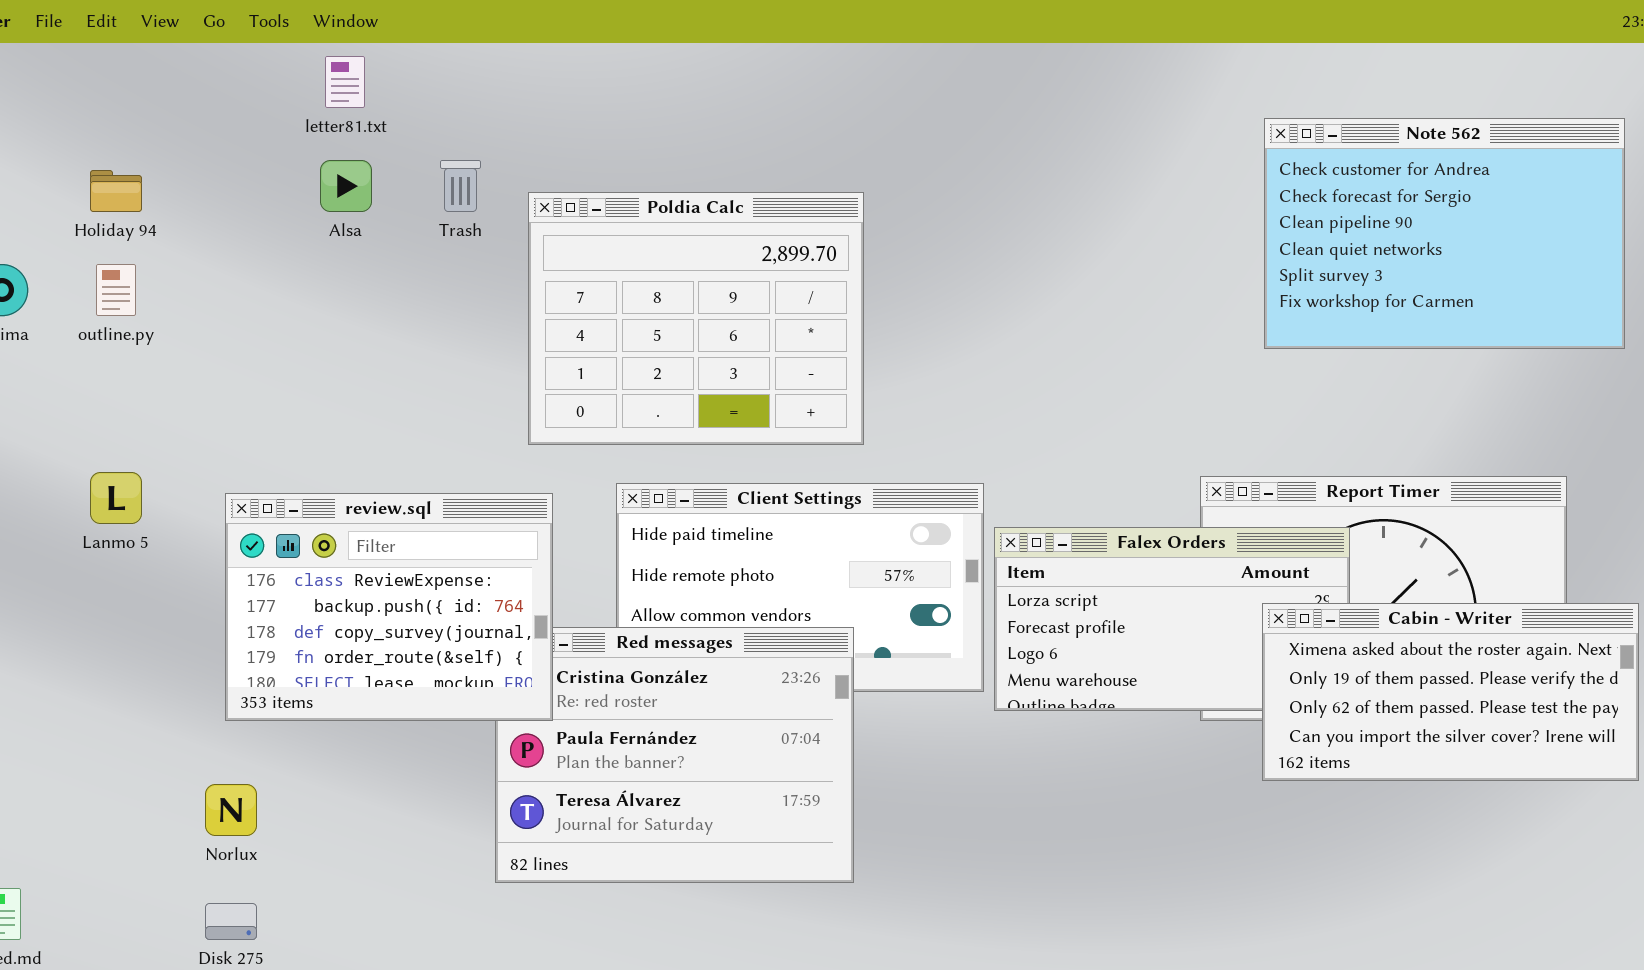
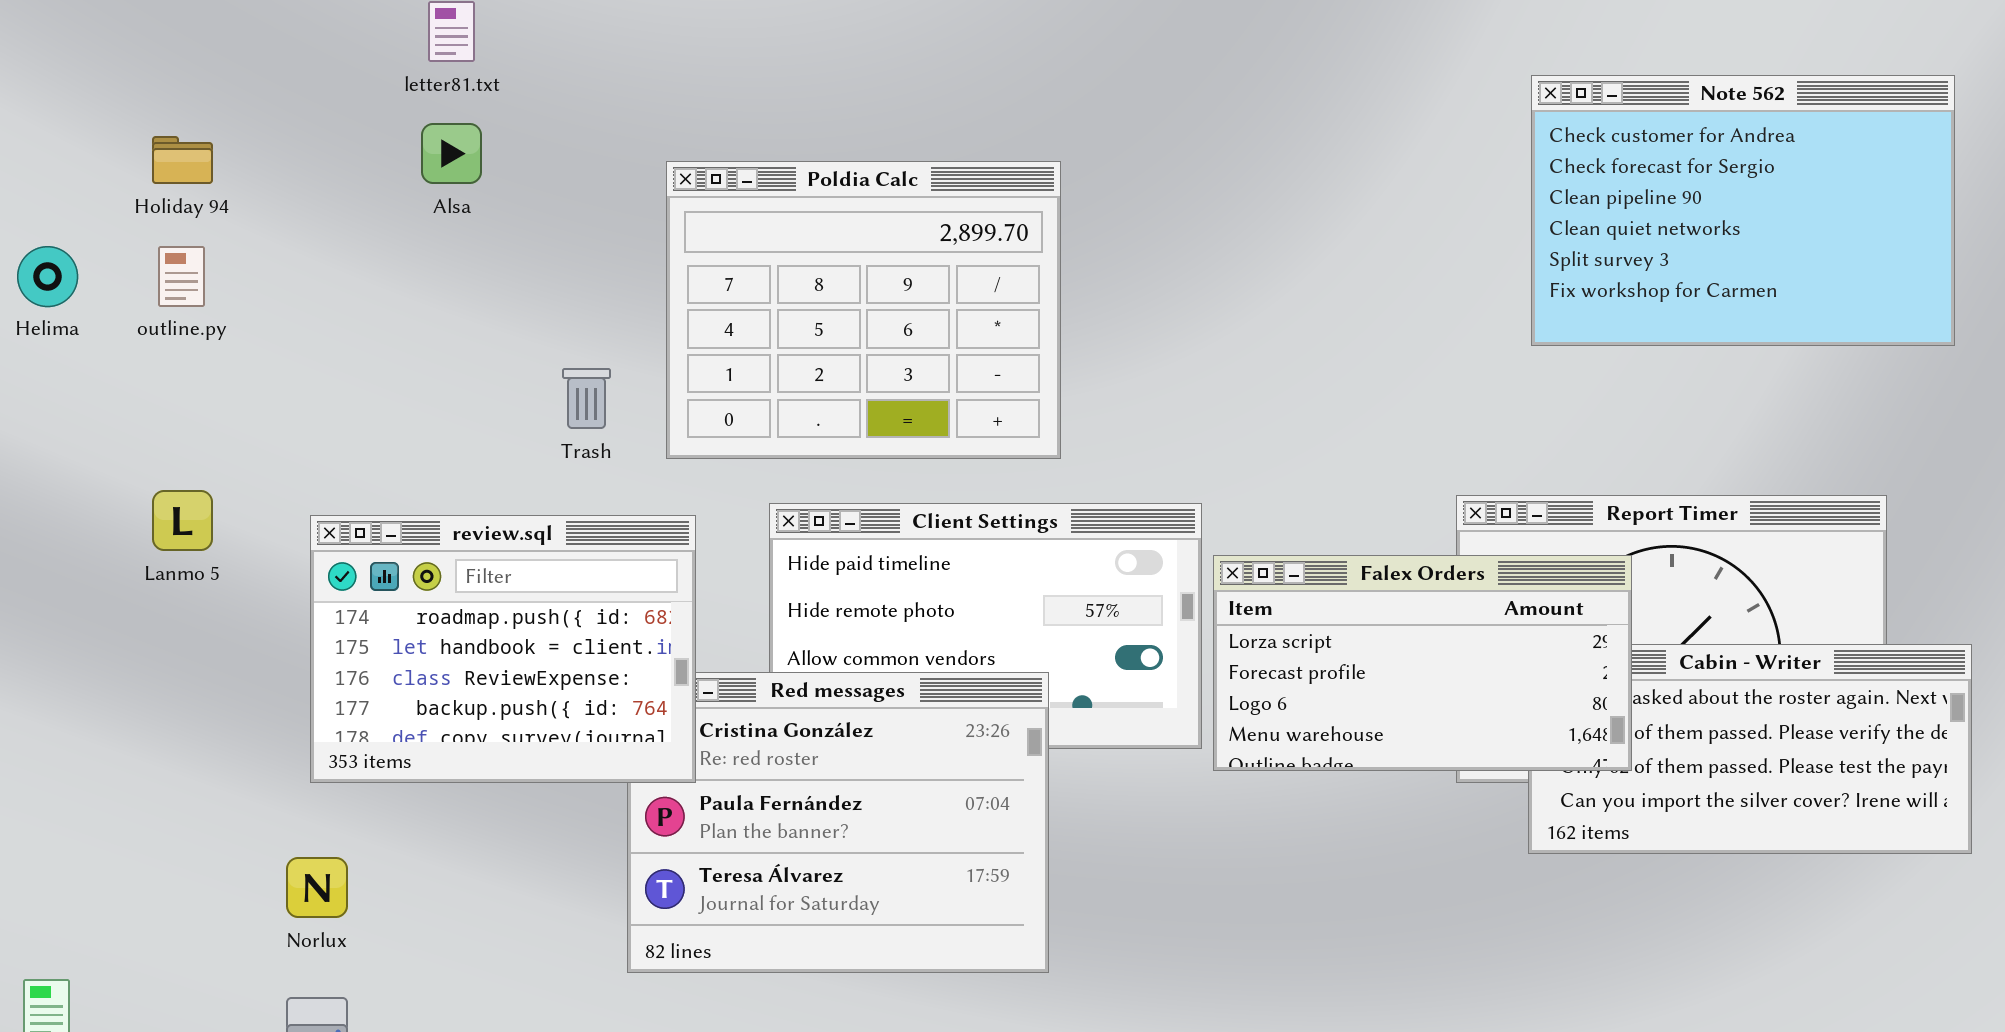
Trash: [440,160,481,212] -> [562,368,611,429], moved
review.sql: [225,493,553,721] -> [310,515,696,783], scrolled up 2 rows
Falex Orders: [994,527,1350,711] -> [1213,555,1632,771], raised

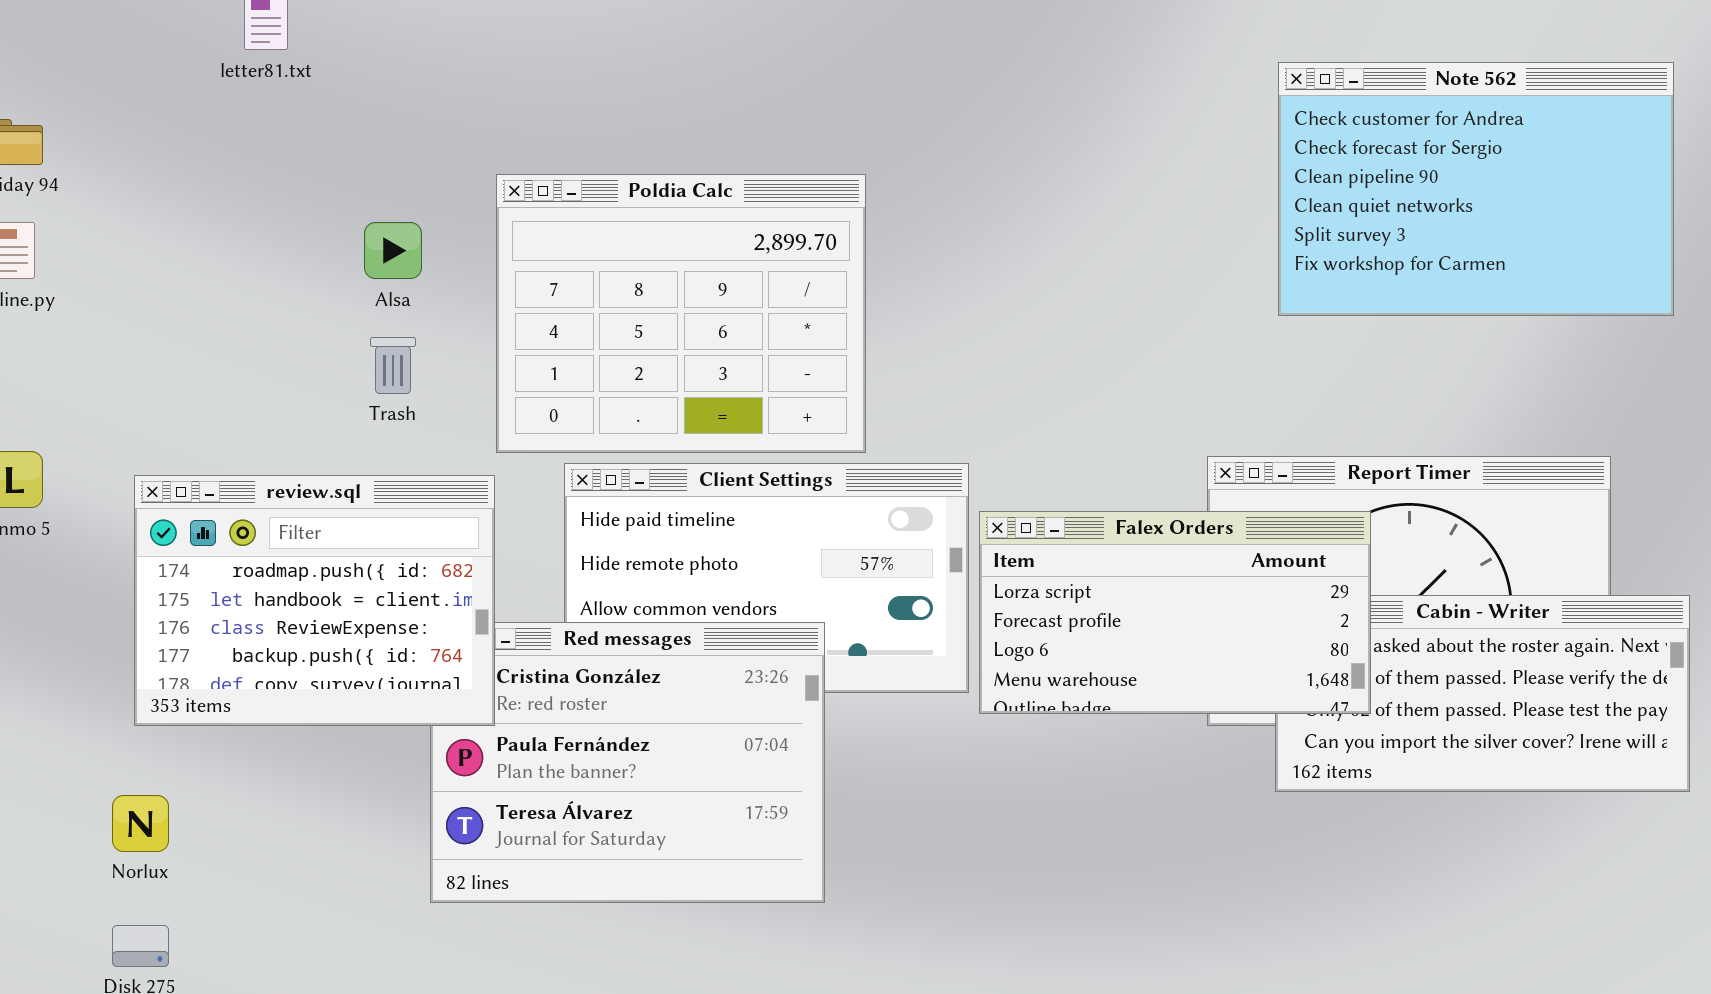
Alsa: [421,123,482,184] -> [364,222,422,279], moved
Poldia Calc: [666,161,1061,459] -> [496,174,866,453], moved

